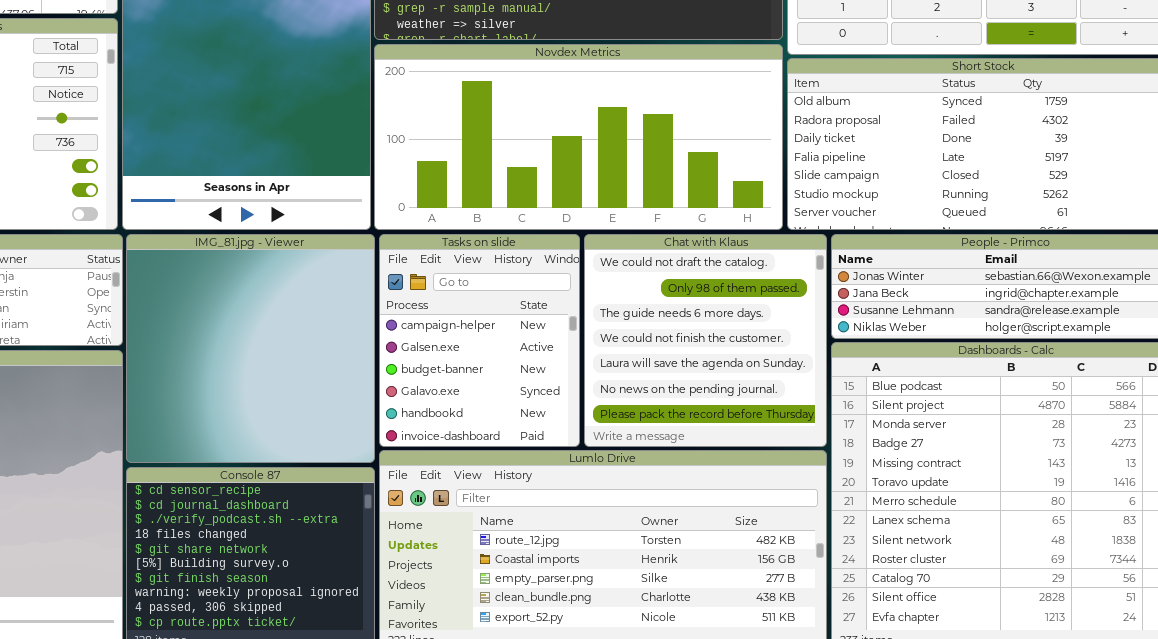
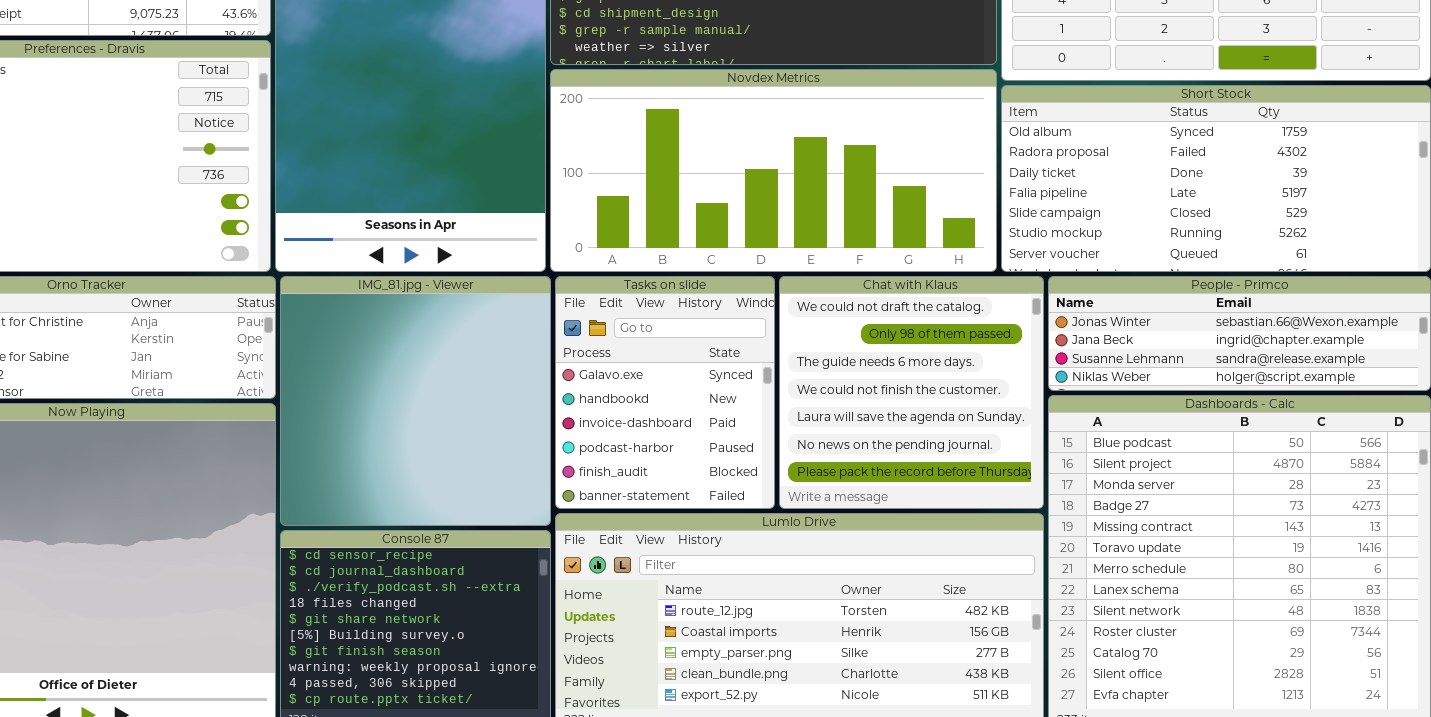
Tasks on slide: [379,234,580,447] -> [555,276,775,509], scrolled down 3 rows

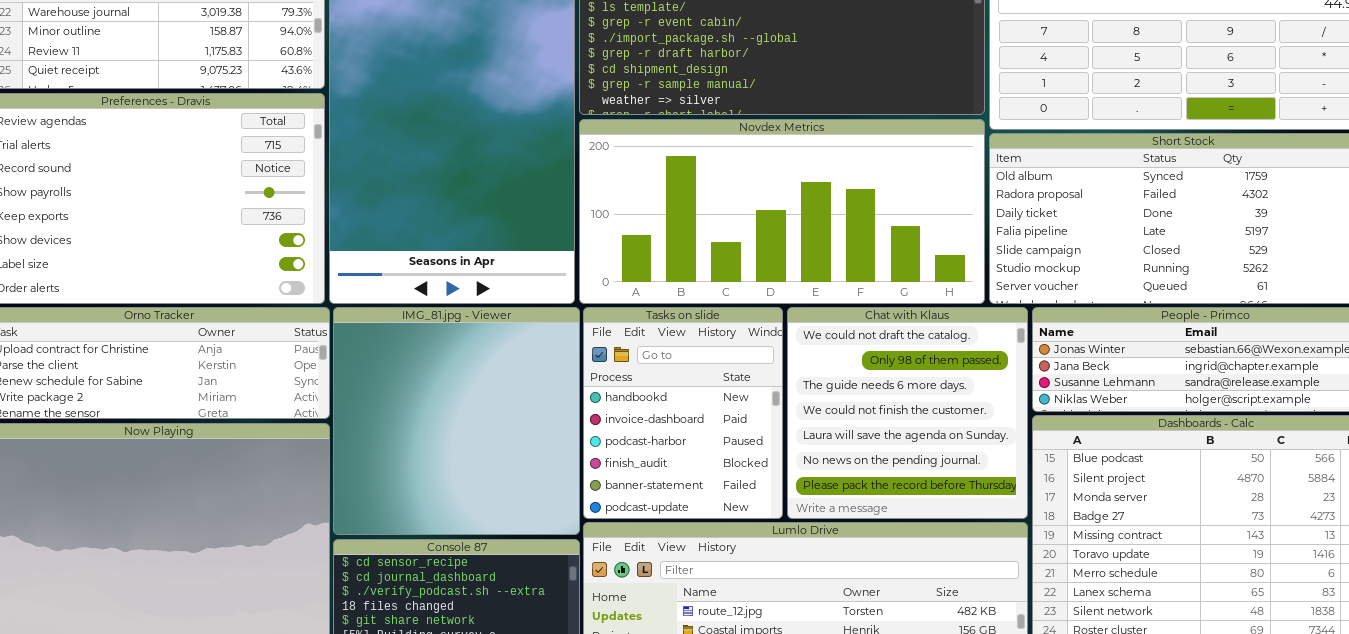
Tasks on slide: [555,276,775,509] -> [583,307,783,519], scrolled down 1 row

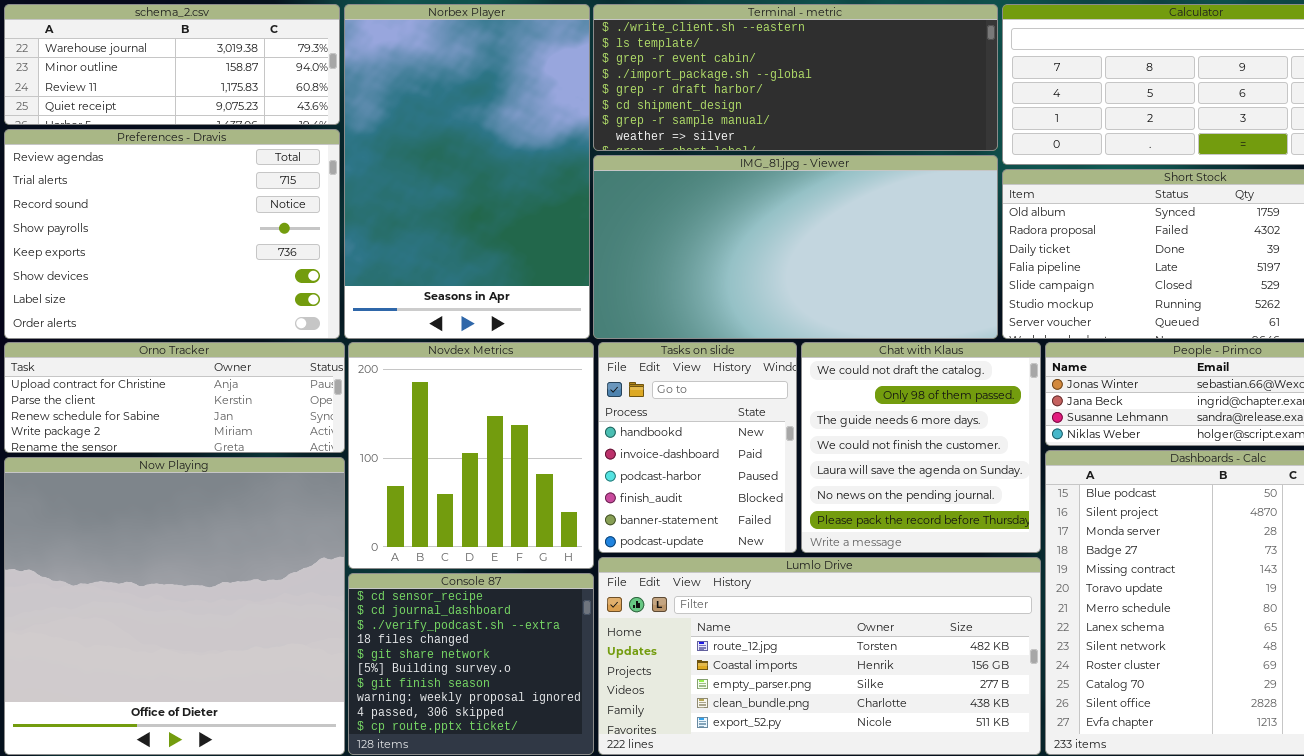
Novdex Metrics: [579,119,985,304] -> [348,342,594,569], moved, resized
IMG_81.jpg - Viewer: [333,307,580,535] -> [593,155,998,339], moved, resized

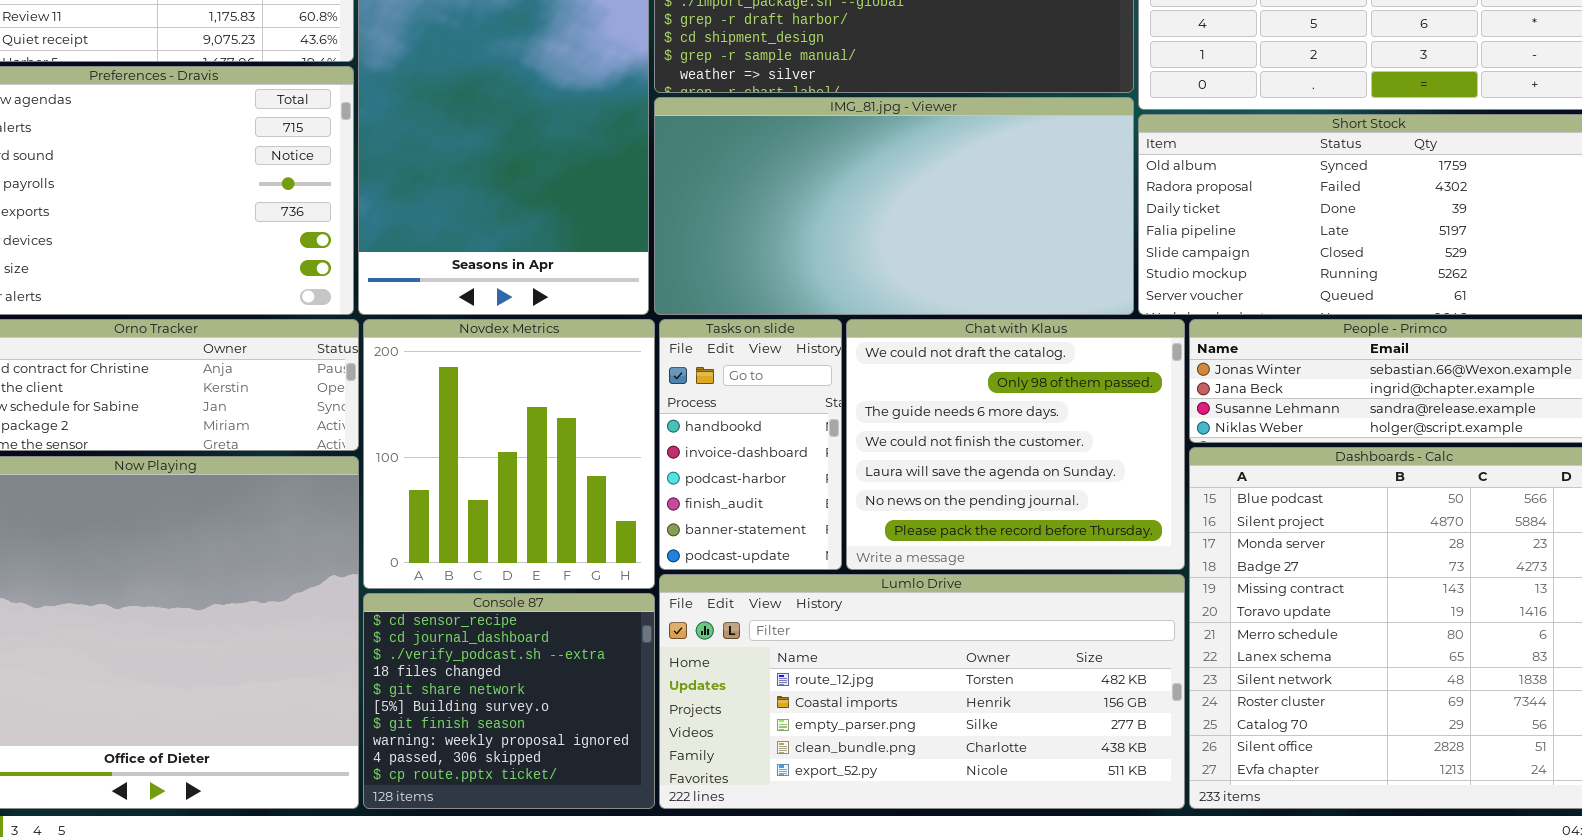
Tasks on slide: [598,342,797,553] -> [659,319,842,570], resized
Chat with Klaus: [801,342,1041,553] -> [846,319,1185,570], resized

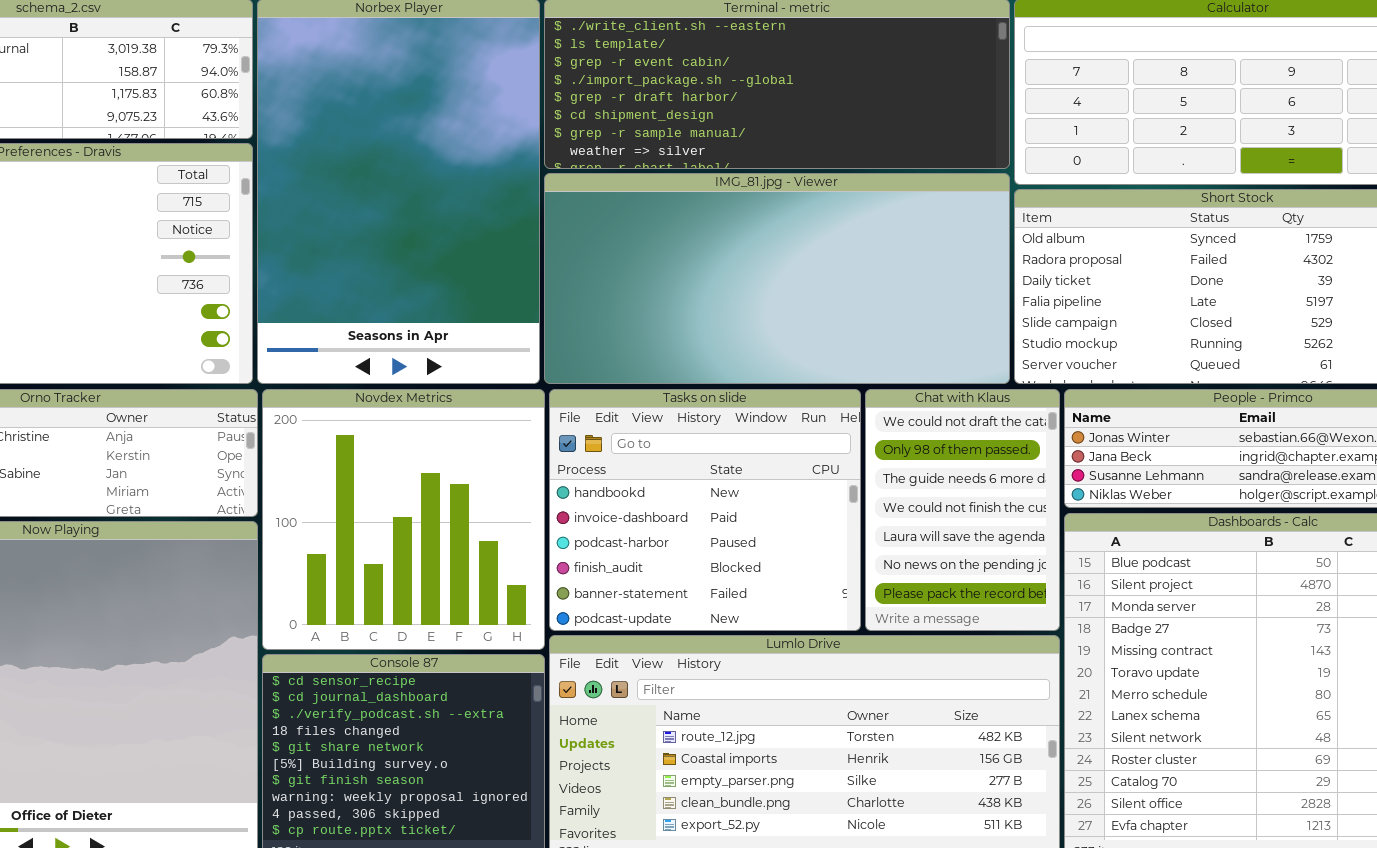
Tasks on slide: [659,319,842,570] -> [549,389,861,631], resized
Chat with Klaus: [846,319,1185,570] -> [865,389,1060,631], resized

